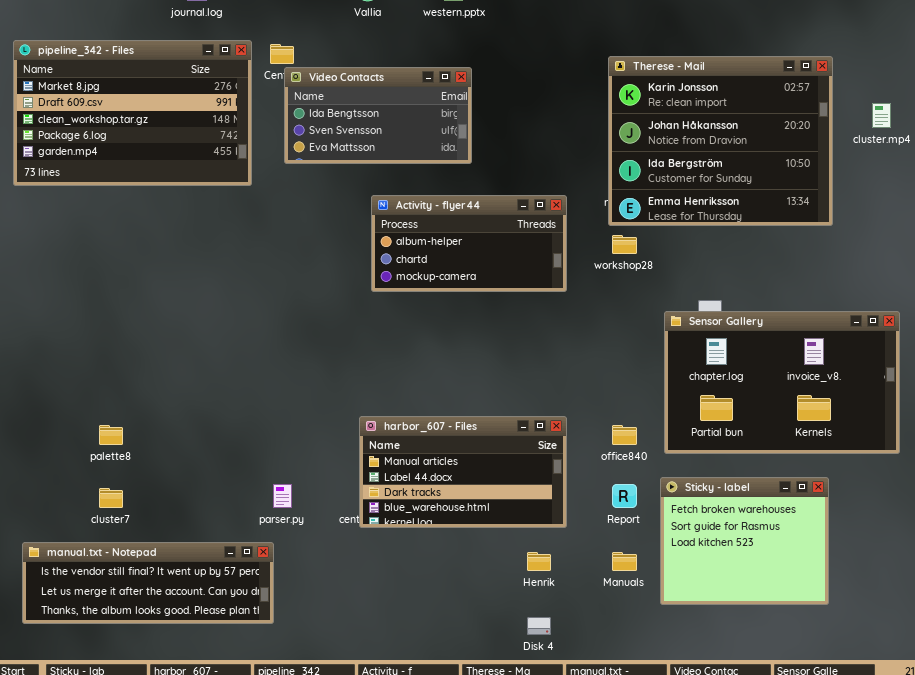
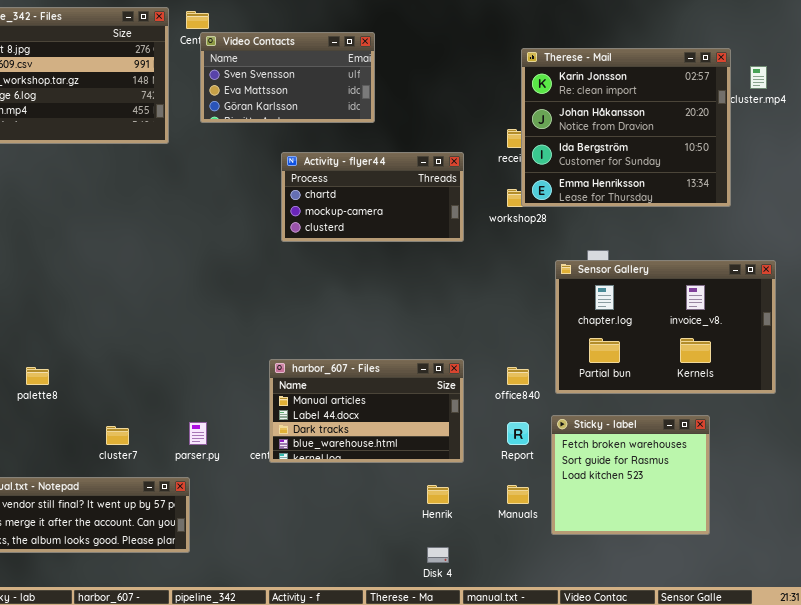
Therese - Mail: [608,56,833,226] -> [521,48,731,207], moved
Video Contacts: [284,67,472,164] -> [200,32,375,123], scrolled down 1 row
Activity - flyer44: [371,195,567,292] -> [281,152,464,242], scrolled down 1 row
cluster7: [99,488,123,508] -> [106,426,129,445], moved

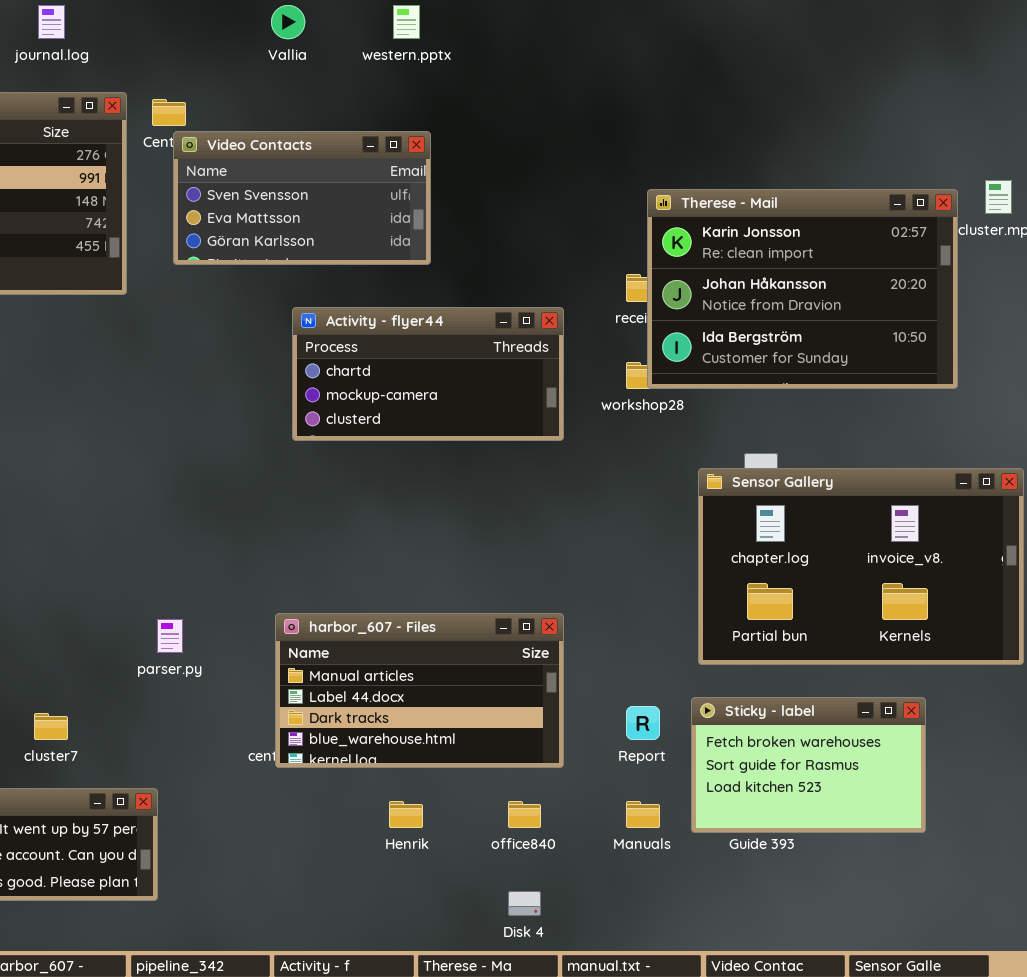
Therese - Mail: [521,48,731,207] -> [647,189,958,389], resized
office840: [507,367,529,385] -> [508,801,541,828], moved
Sticky - label: [551,415,710,535] -> [691,697,926,833], resized
parser.py: [189,422,207,445] -> [157,619,183,653], moved
Henrik: [427,485,449,504] -> [389,801,423,828], moved

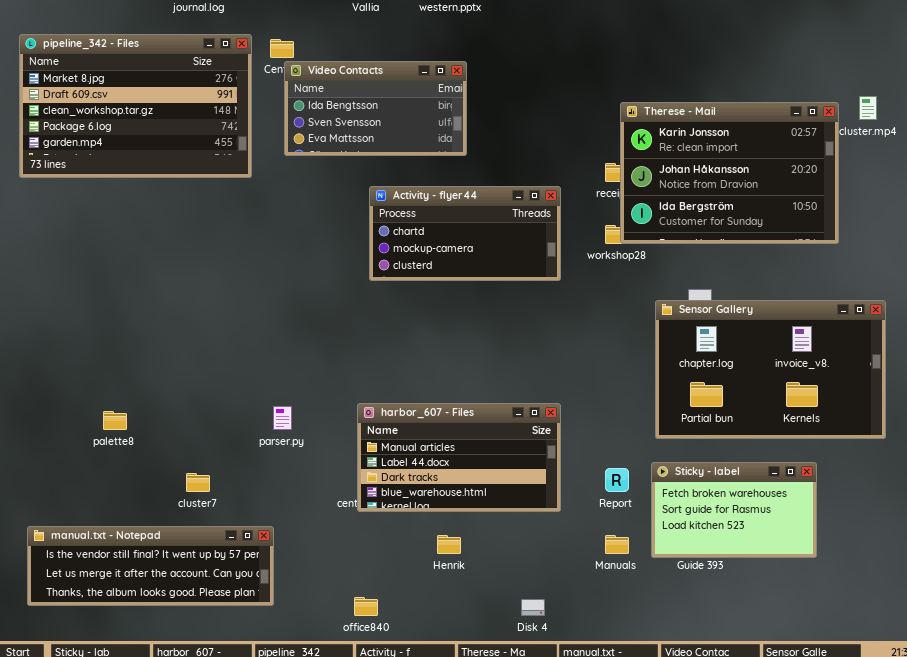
Video Contacts: [173,131,431,265] -> [284,61,467,156], scrolled up 1 row
office840: [508,801,541,828] -> [354,597,378,616], moved

